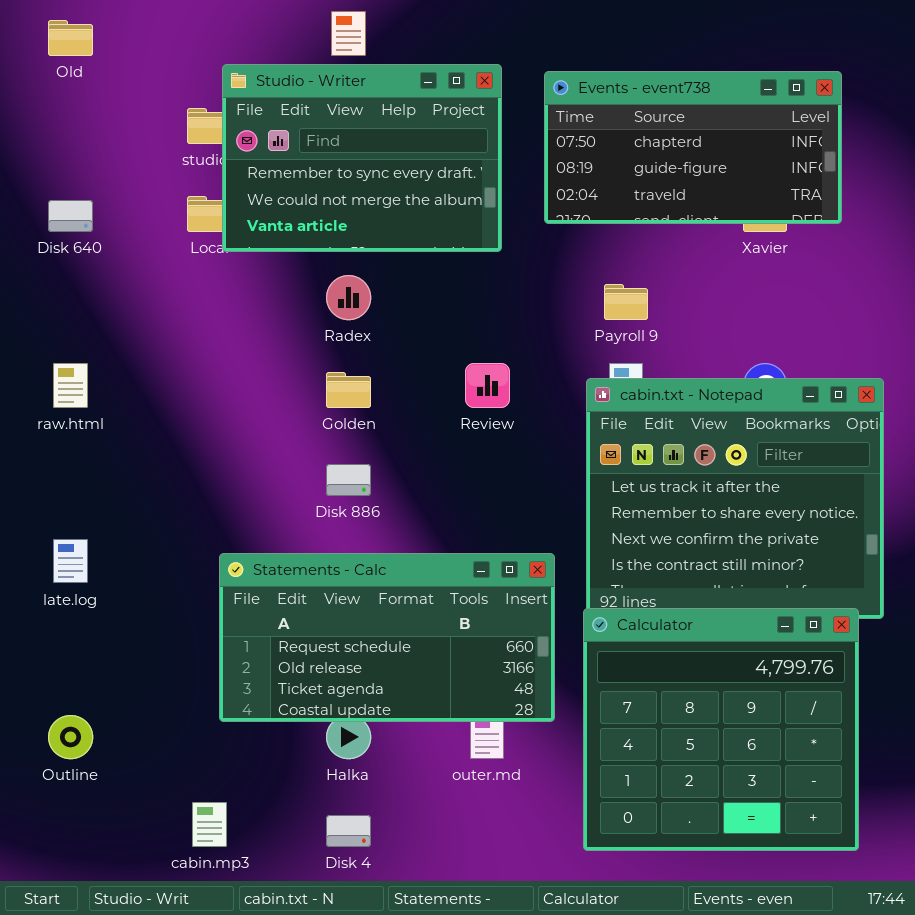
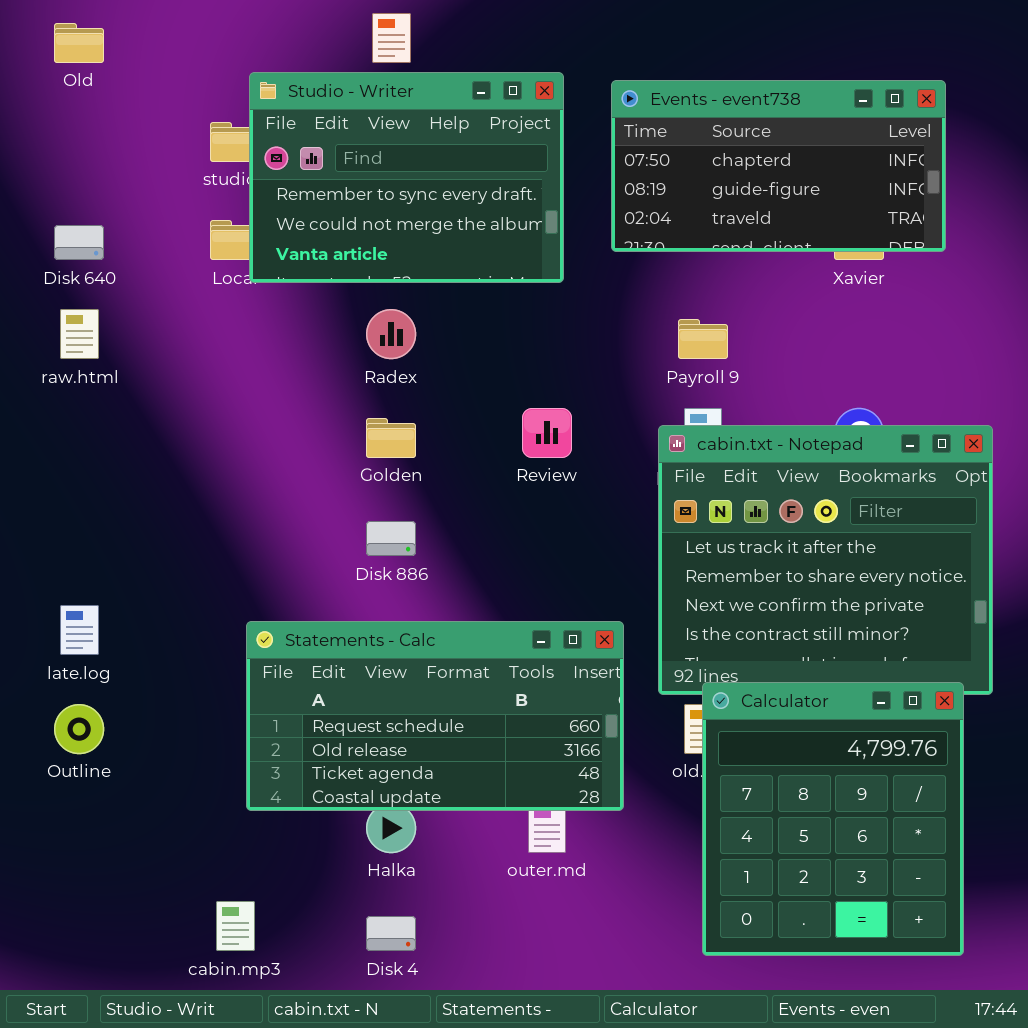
raw.html: [53,363,88,408] -> [60,309,99,359], moved
Calculator: [583,608,859,851] -> [702,682,964,956], resized
Outline: [48,715,93,759] -> [54,704,104,754], moved

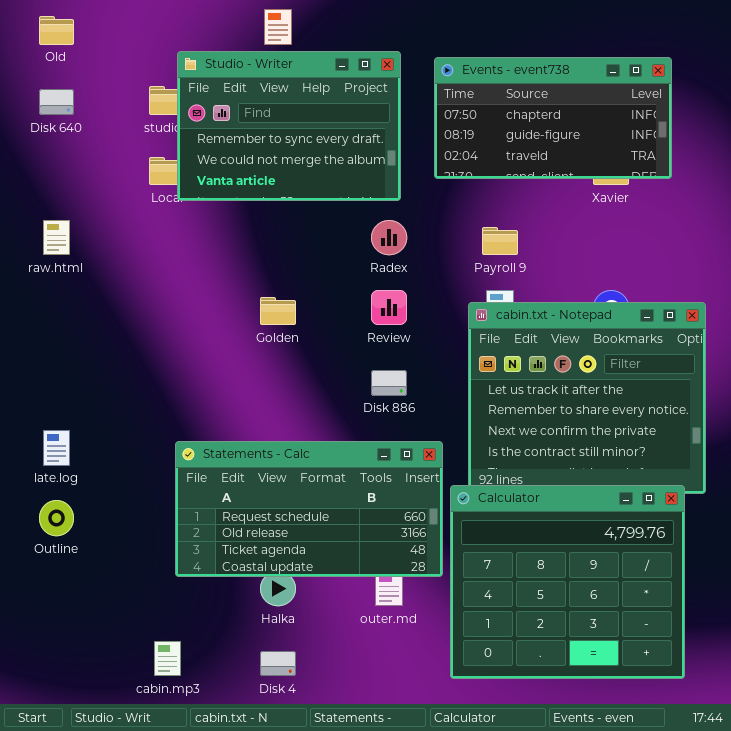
Disk 640: [54,225,104,260] -> [39,89,74,115], moved
Radex: [366,309,416,359] -> [371,220,407,255], moved
Disk 886: [366,521,416,556] -> [371,370,407,396], moved
Calculator: [702,682,964,956] -> [450,485,685,679], resized

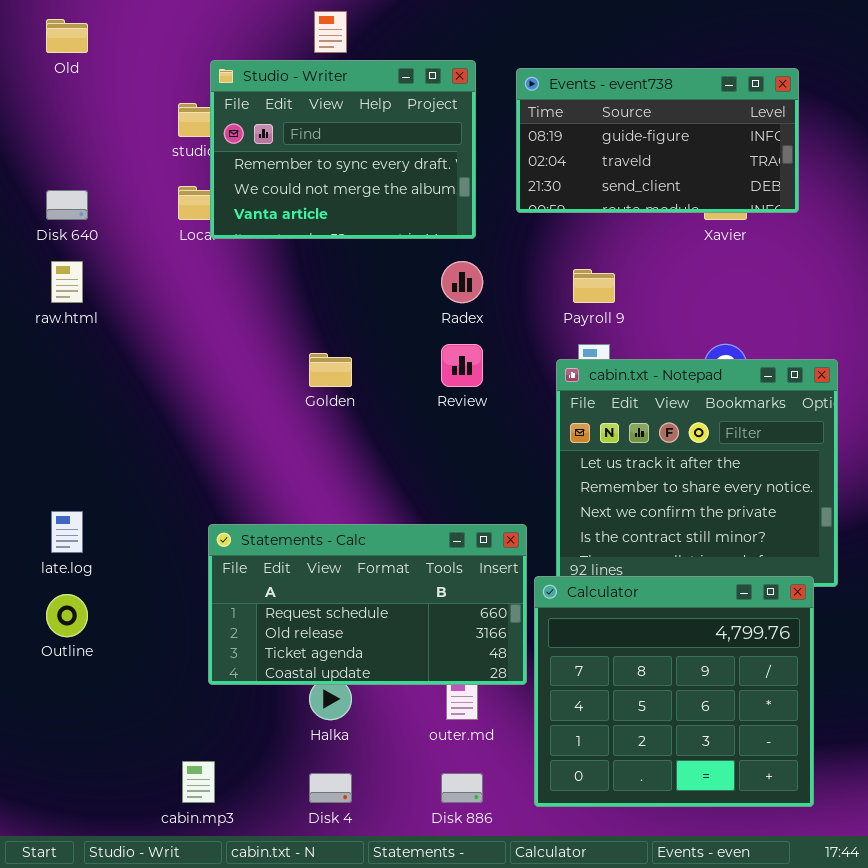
Events - event738: [434,57,672,179] -> [516,68,799,213], scrolled down 1 row
Disk 640: [39,89,74,115] -> [46,190,88,220], moved
Disk 886: [371,370,407,396] -> [441,773,483,803], moved

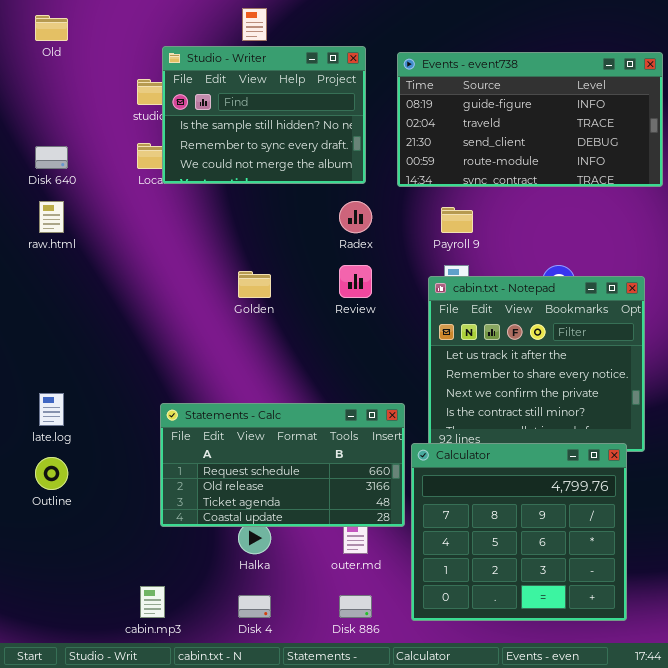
Studio - Writer: [210,60,476,239] -> [162,46,366,184], scrolled up 1 row
Events - event738: [516,68,799,213] -> [397,52,663,187], resized

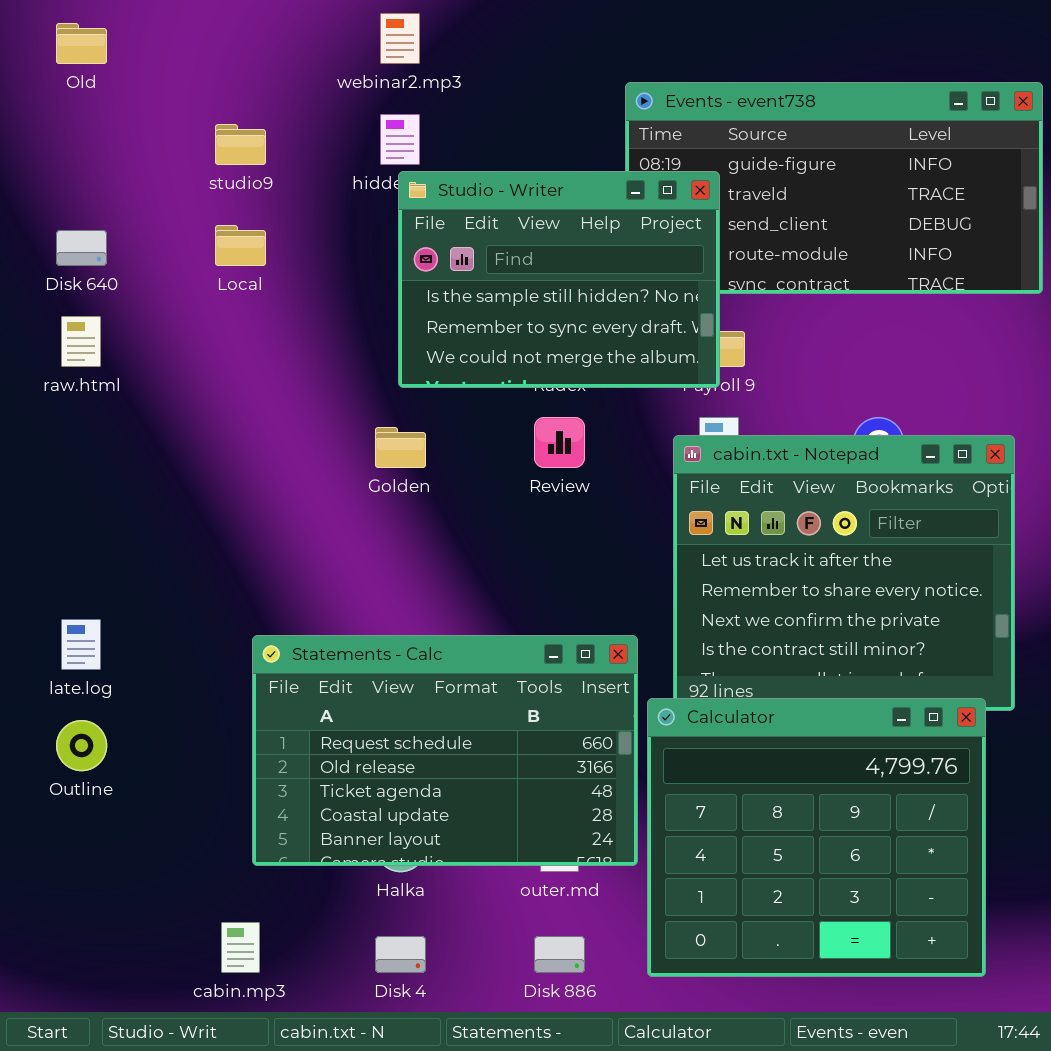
Studio - Writer: [162,46,366,184] -> [398,171,720,388], moved
Statements - Calc: [160,403,405,527] -> [252,635,638,866], resized

